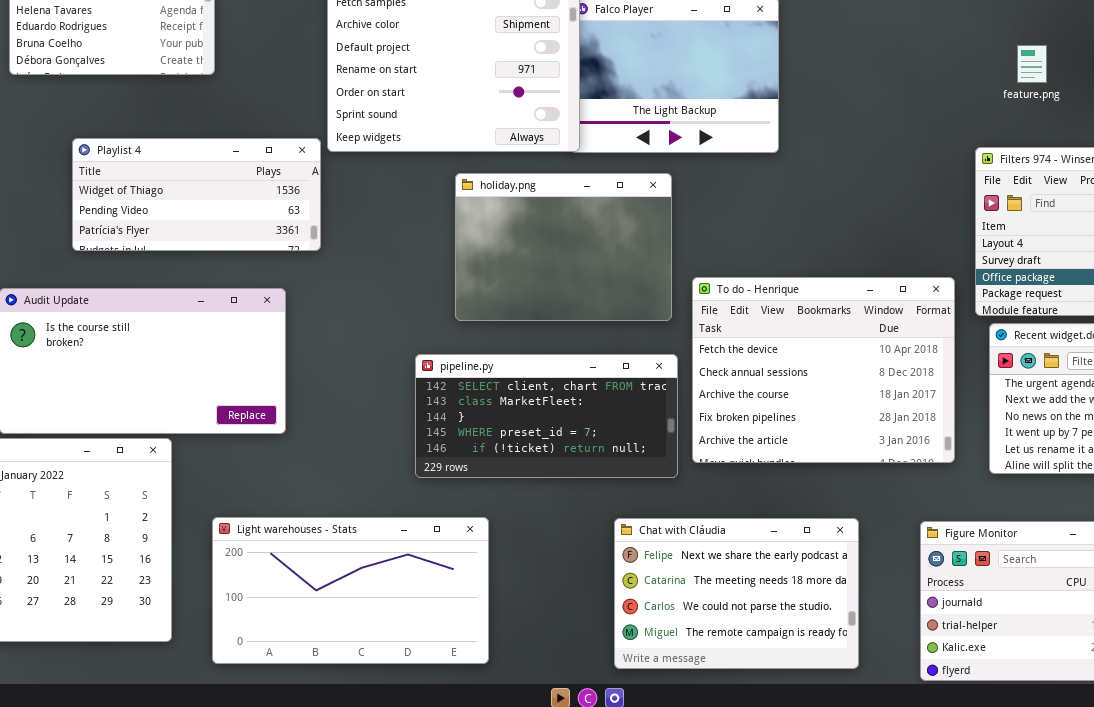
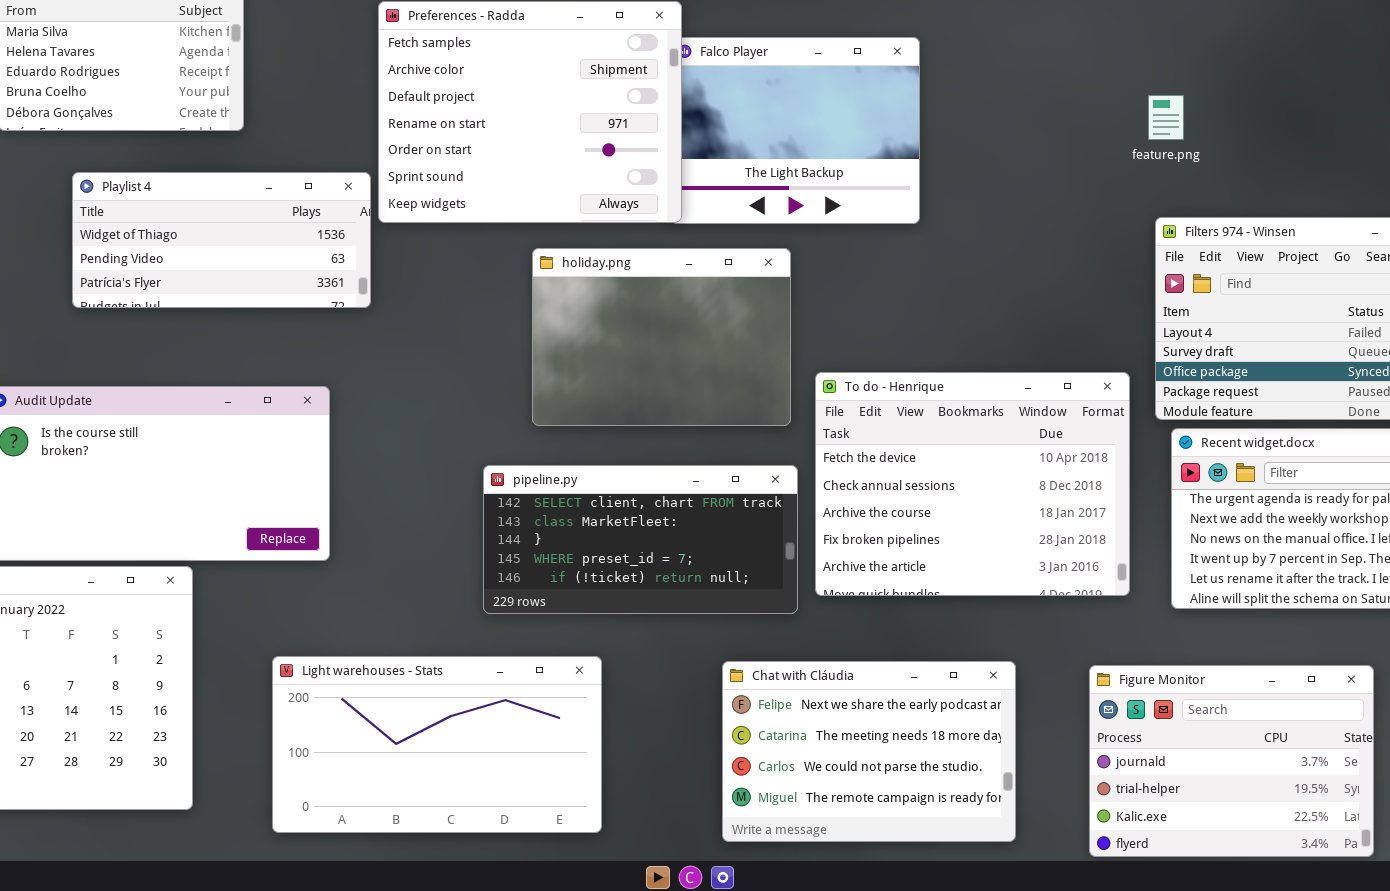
feature.png: [1017,45,1047,83] -> [1148,95,1184,140], moved
Playlist 4: [72,138,321,251] -> [72,172,371,308], moved
Light warehouses - Stats: [212,517,489,664] -> [272,656,602,833], moved

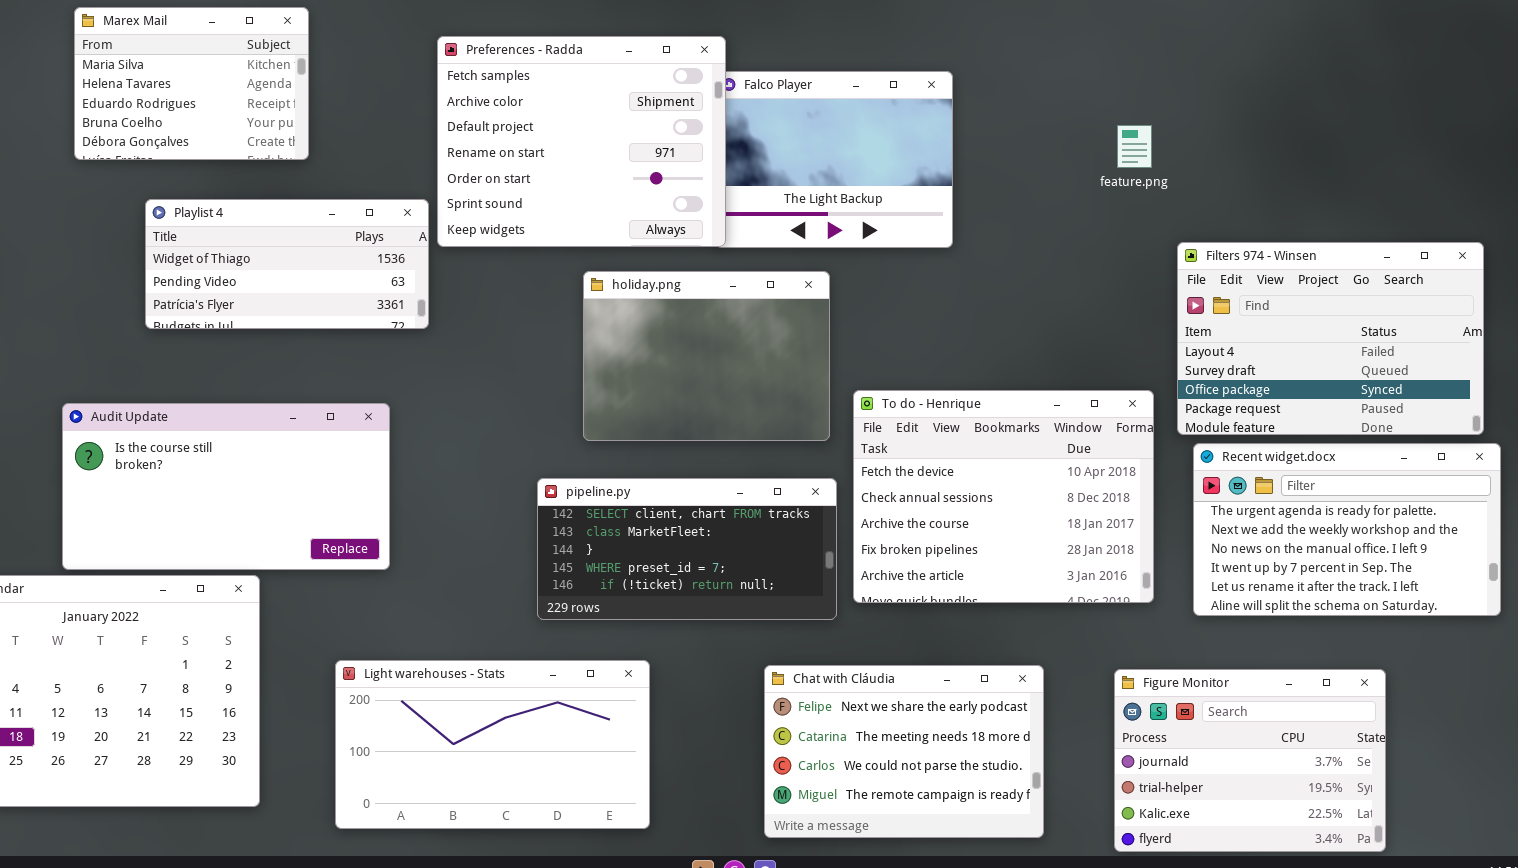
feature.png: [1148,95,1184,140] -> [1117,125,1152,168], moved

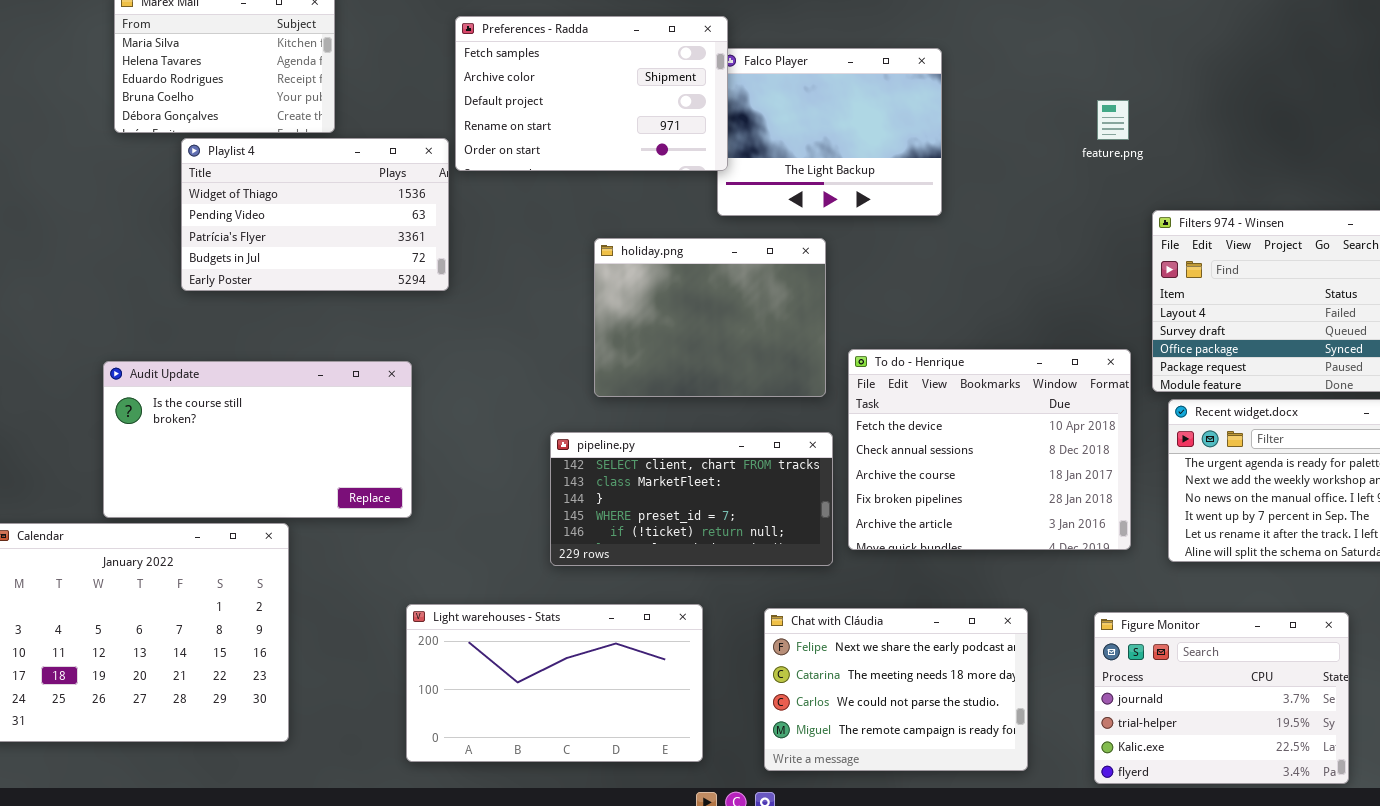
Preferences - Radda: [437,36,726,247] -> [455,16,728,171], resized
Playlist 4: [145,199,429,329] -> [181,138,449,291], resized
Light warehouses - Stats: [335,660,650,829] -> [406,604,703,762], moved

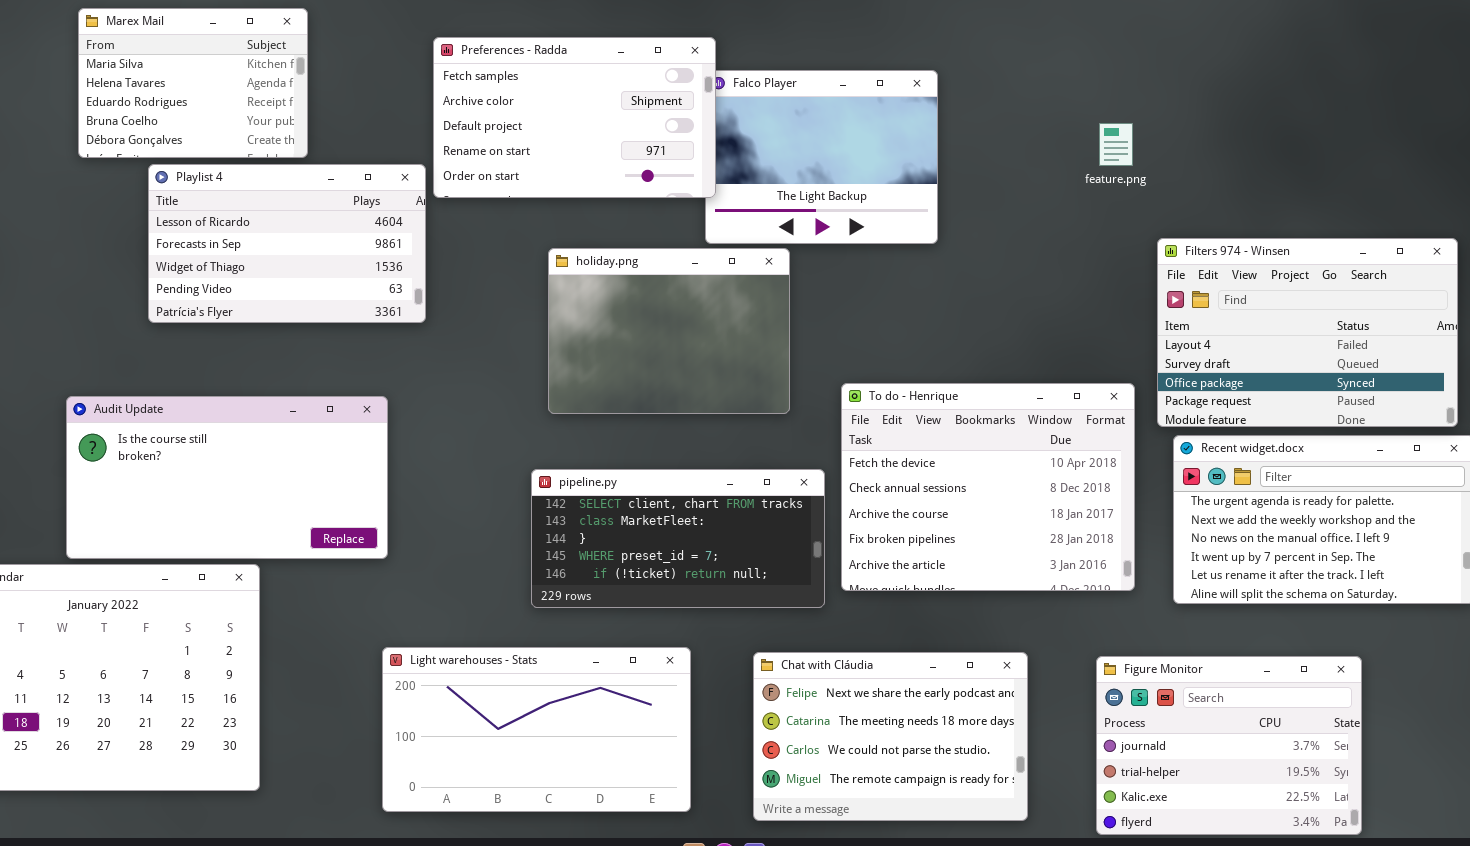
Playlist 4: [181,138,449,291] -> [148,164,426,323], scrolled up 2 rows
holiday.png: [594,238,826,397] -> [548,248,790,414], moved

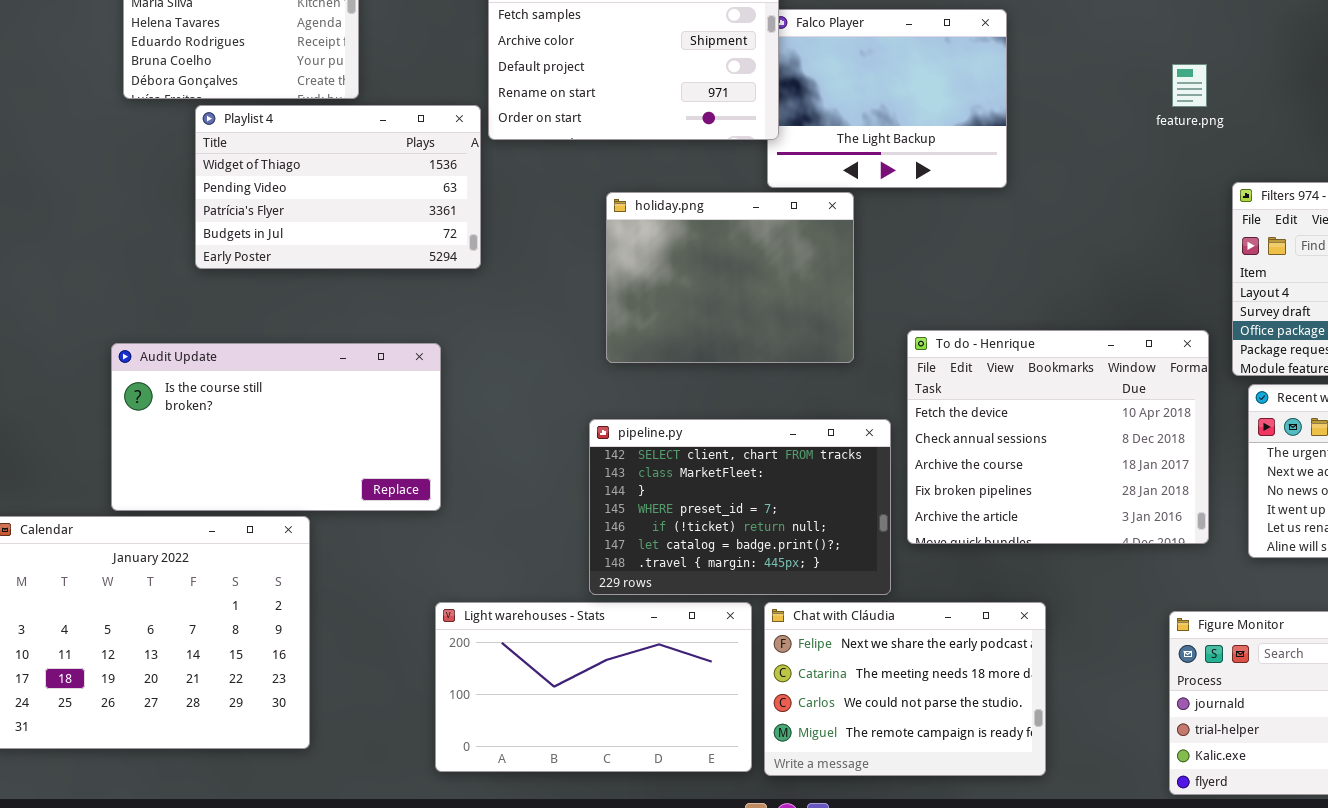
Playlist 4: [148,164,426,323] -> [195,105,481,269], scrolled down 2 rows
pipeline.py: [531,469,825,608] -> [589,419,891,595], resized
Chat with Cláudia: [753,652,1028,821] -> [764,602,1046,776], moved

